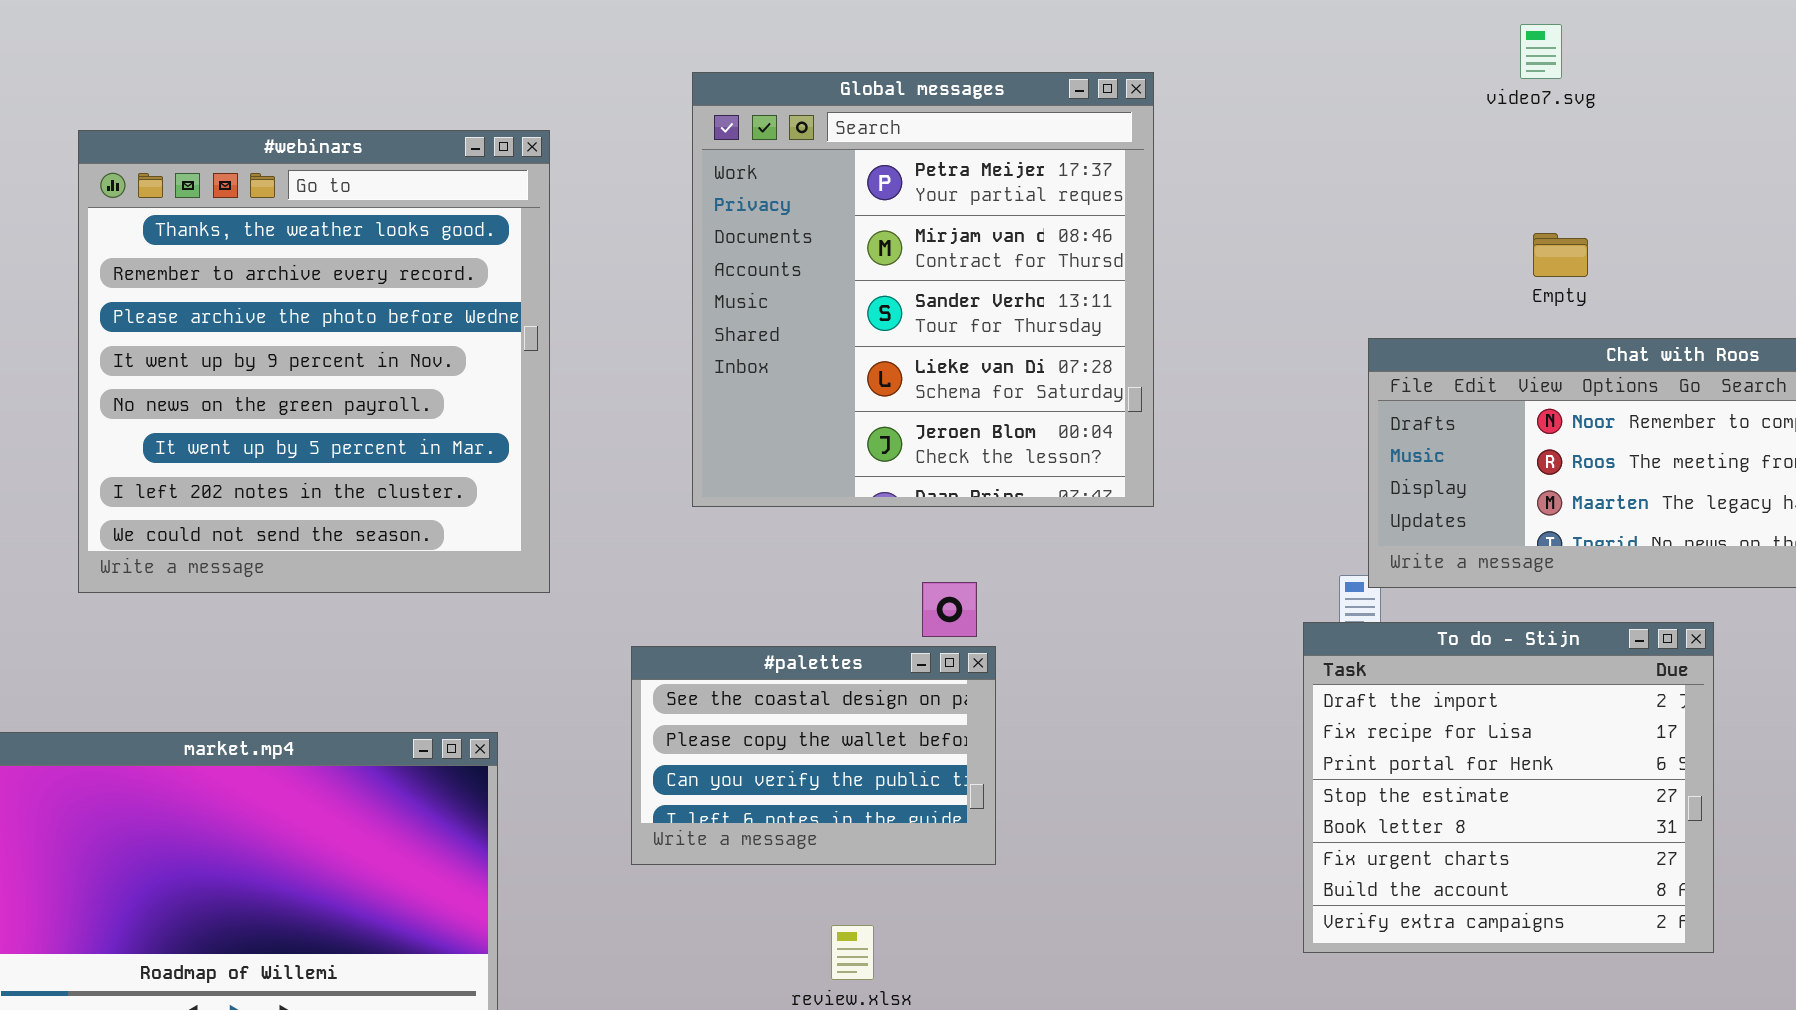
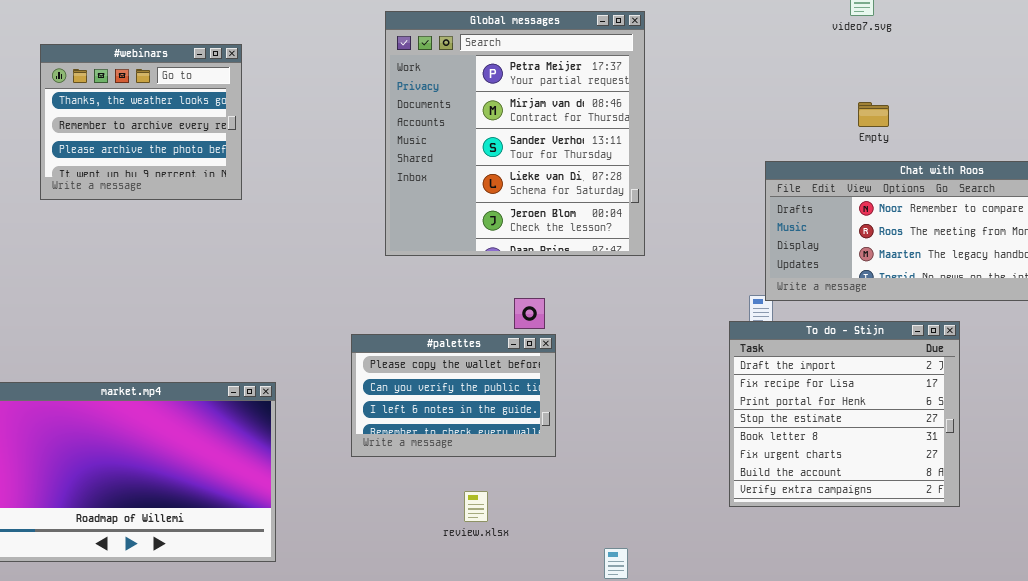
#webinars: [78,130,550,593] -> [40,44,242,200], resized
#palettes: [631,646,996,865] -> [351,334,556,457], scrolled down 1 row

